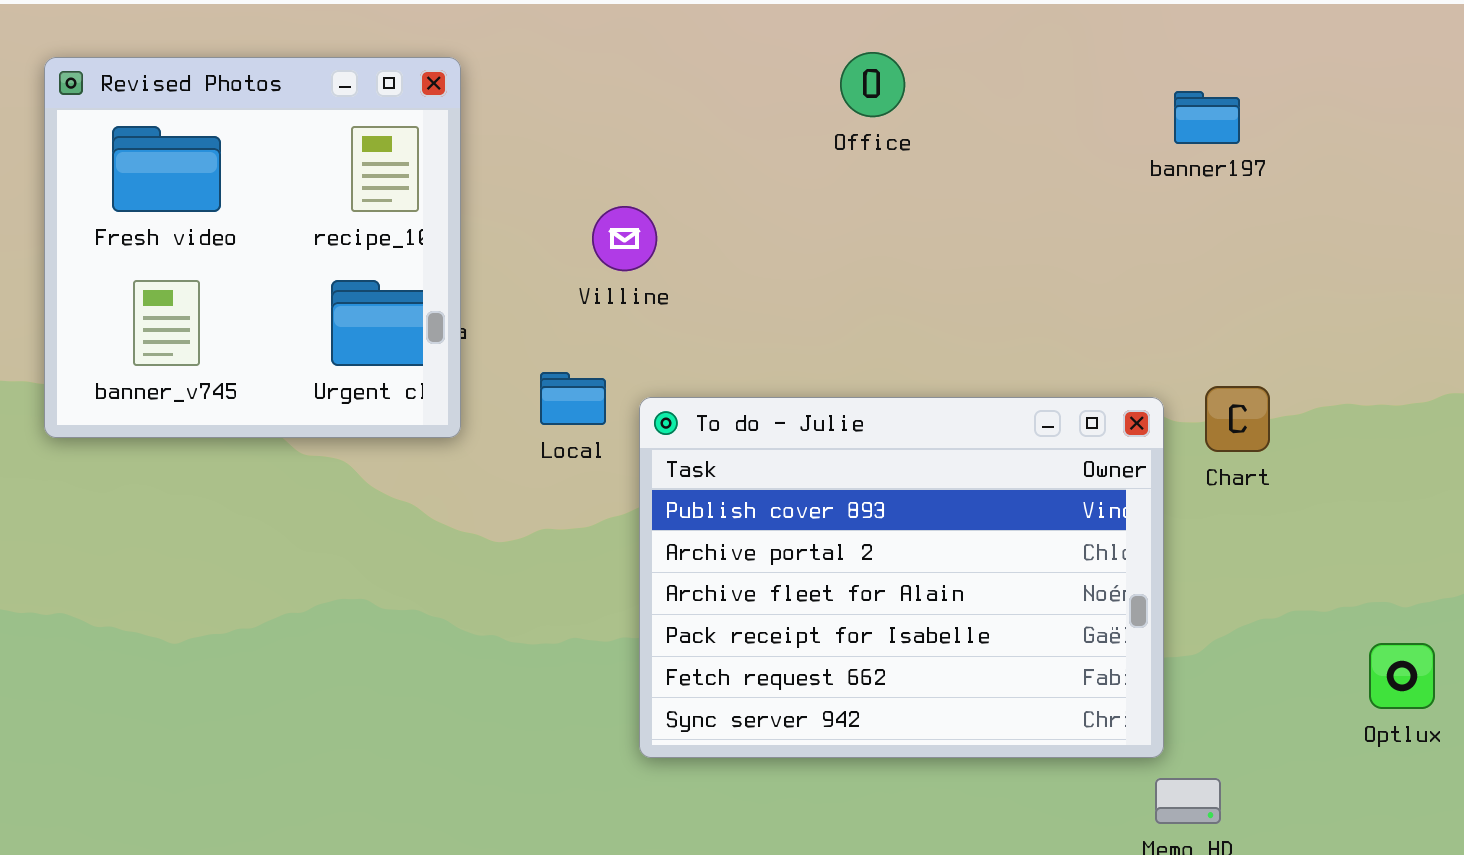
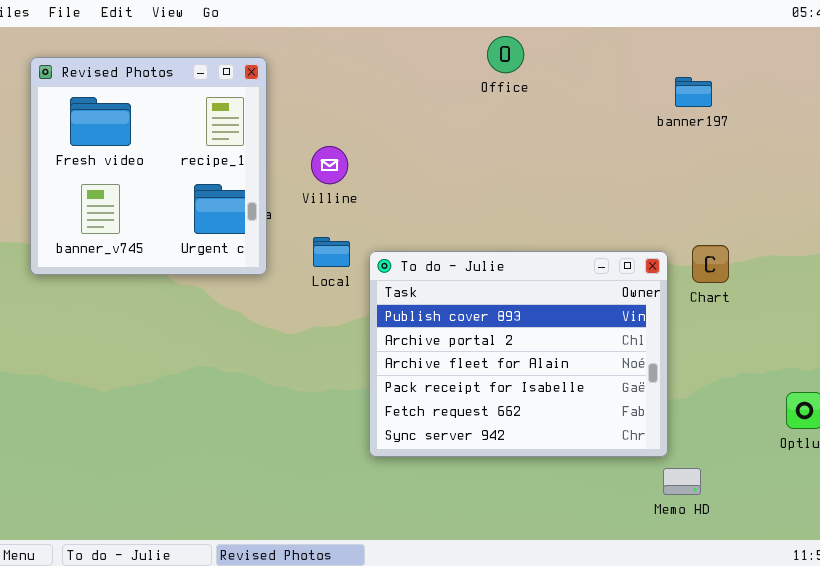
Office: [840,52,905,117] -> [487,36,524,73], moved
Villine: [592,206,657,271] -> [311,146,348,184], moved

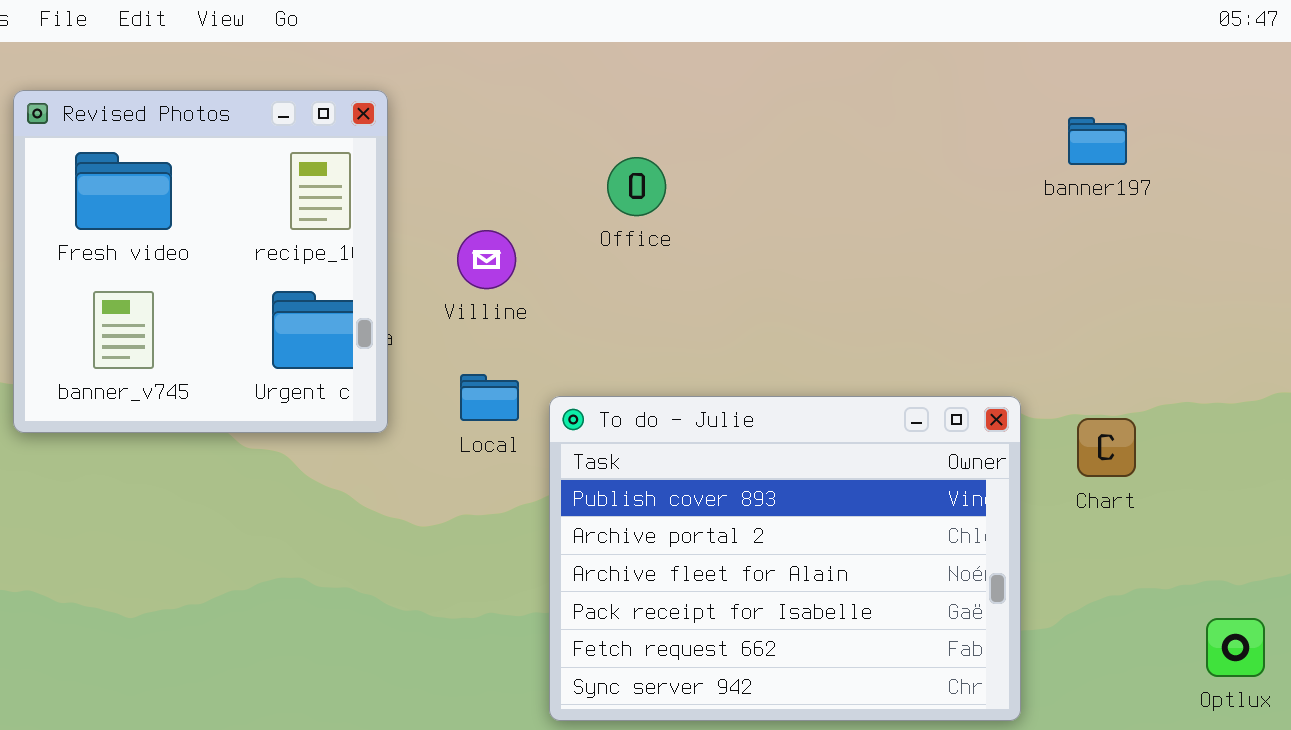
Office: [487,36,524,73] -> [607,157,666,216], moved
banner197: [675,77,712,107] -> [1068,117,1127,165], moved
Chart: [692,245,729,283] -> [1077,418,1136,477], moved

